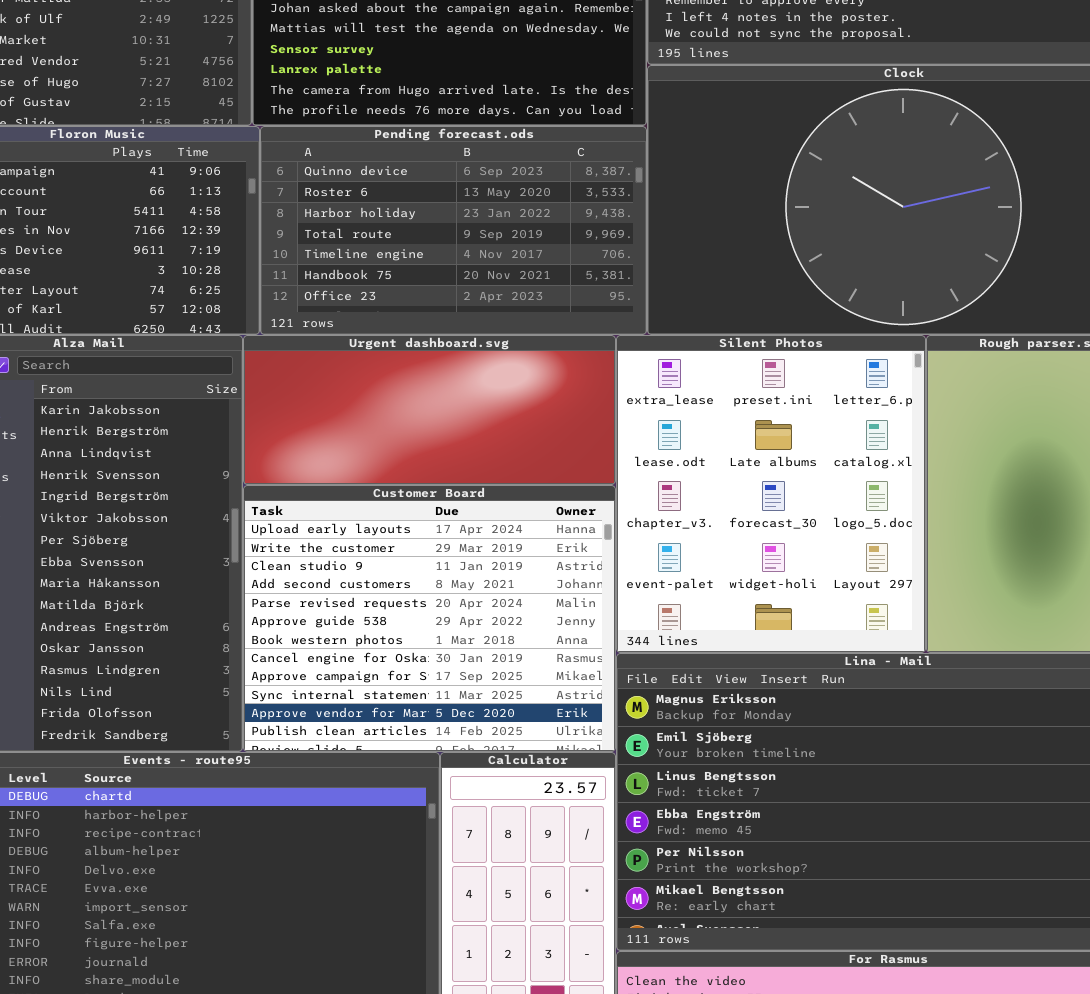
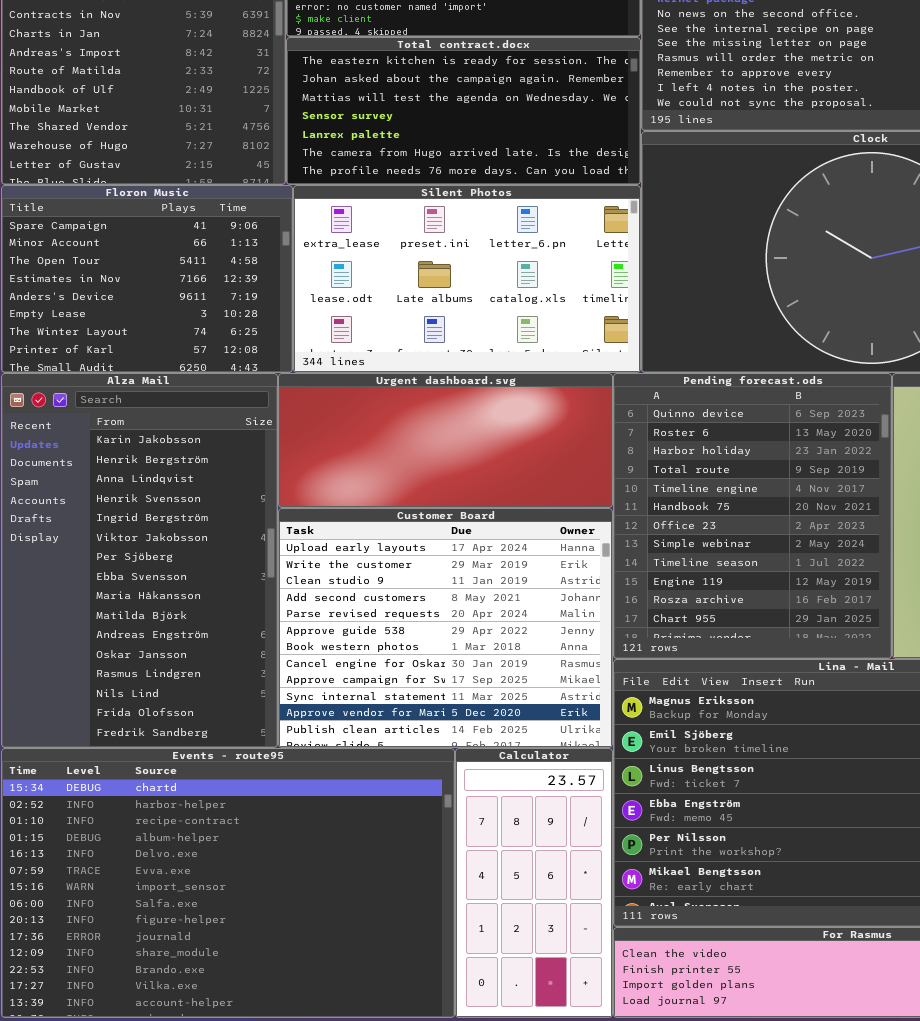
Pending forecast.ods: [260,126,647,335] -> [613,373,892,659], moved, resized
Silent Photos: [616,335,926,653] -> [293,185,641,373], moved, resized

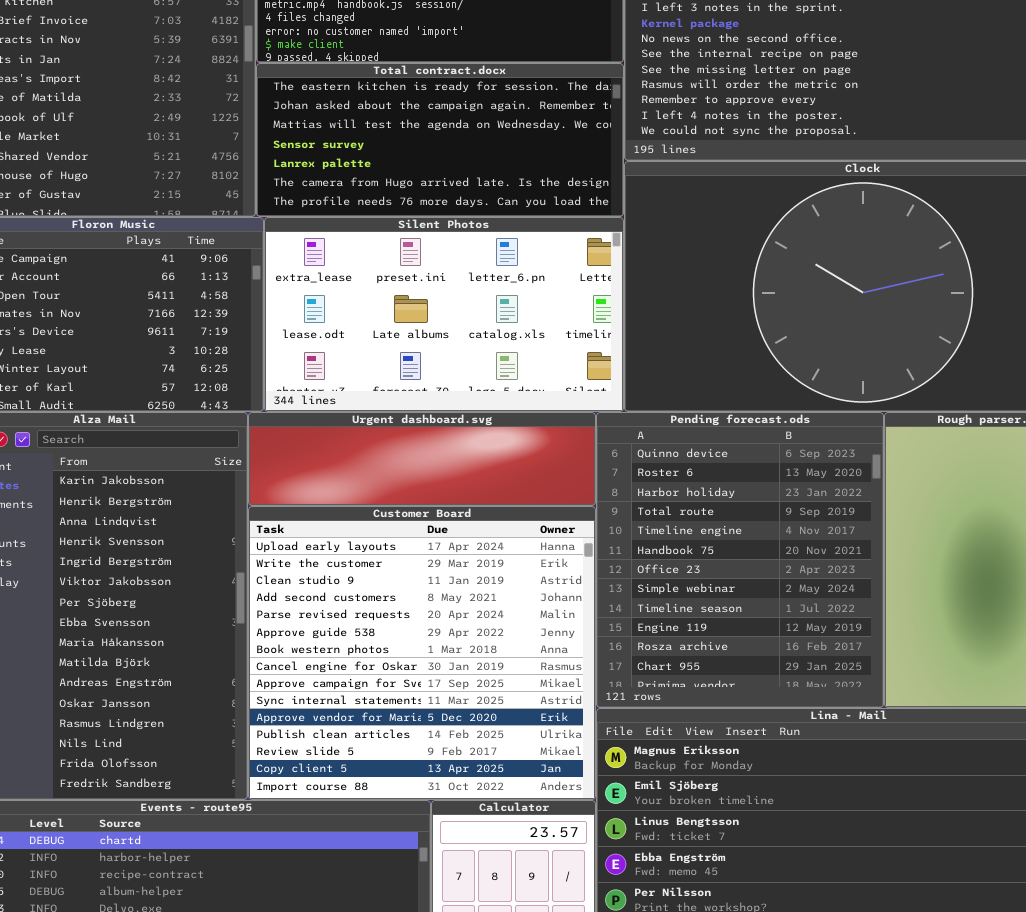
Urgent dashboard.svg: [278,373,613,508] -> [248,412,596,506], resized
Customer Board: [278,508,613,748] -> [248,506,596,800], resized

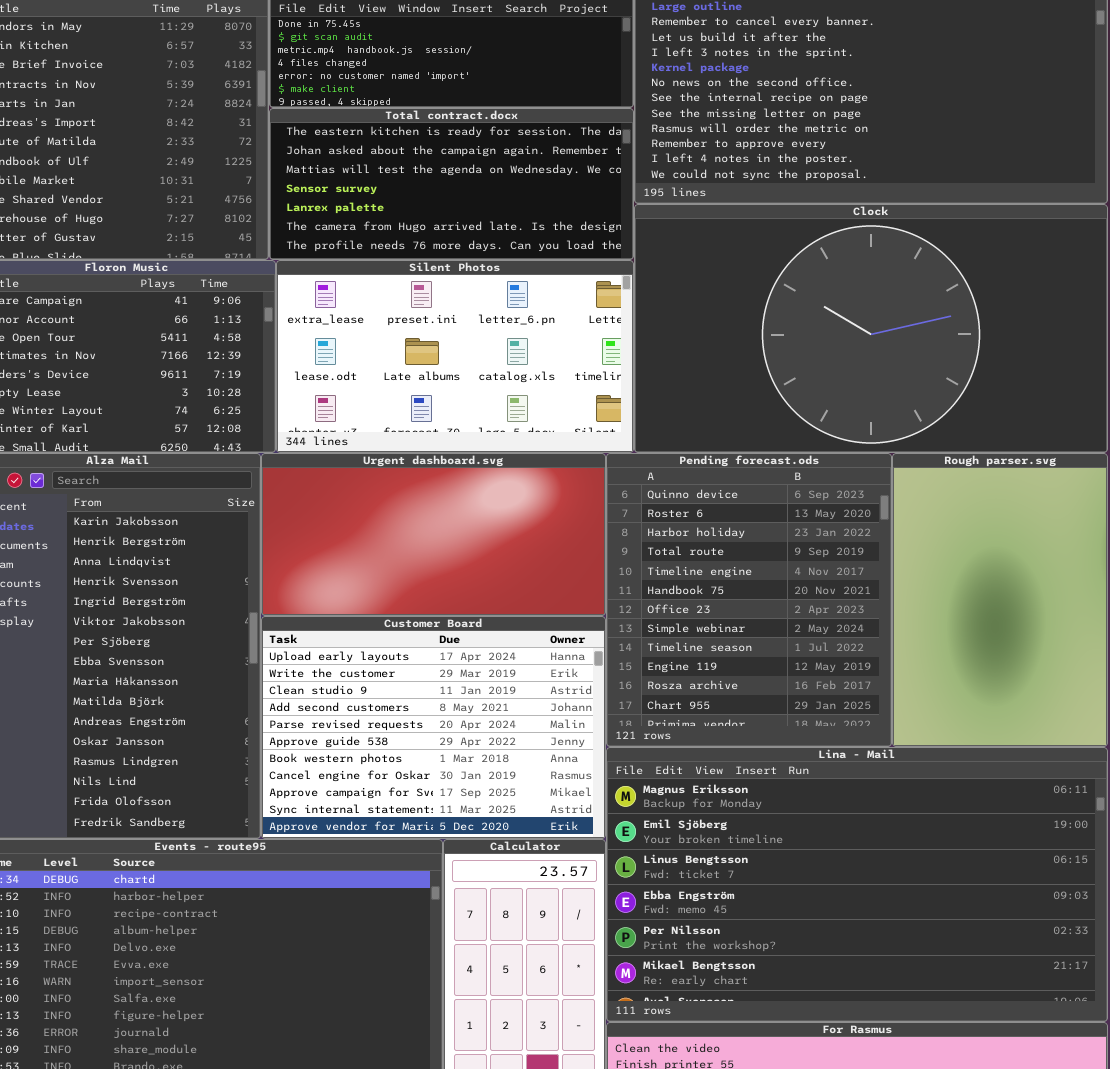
Urgent dashboard.svg: [248,412,596,506] -> [261,453,606,616], resized
Customer Board: [248,506,596,800] -> [261,616,606,839], resized

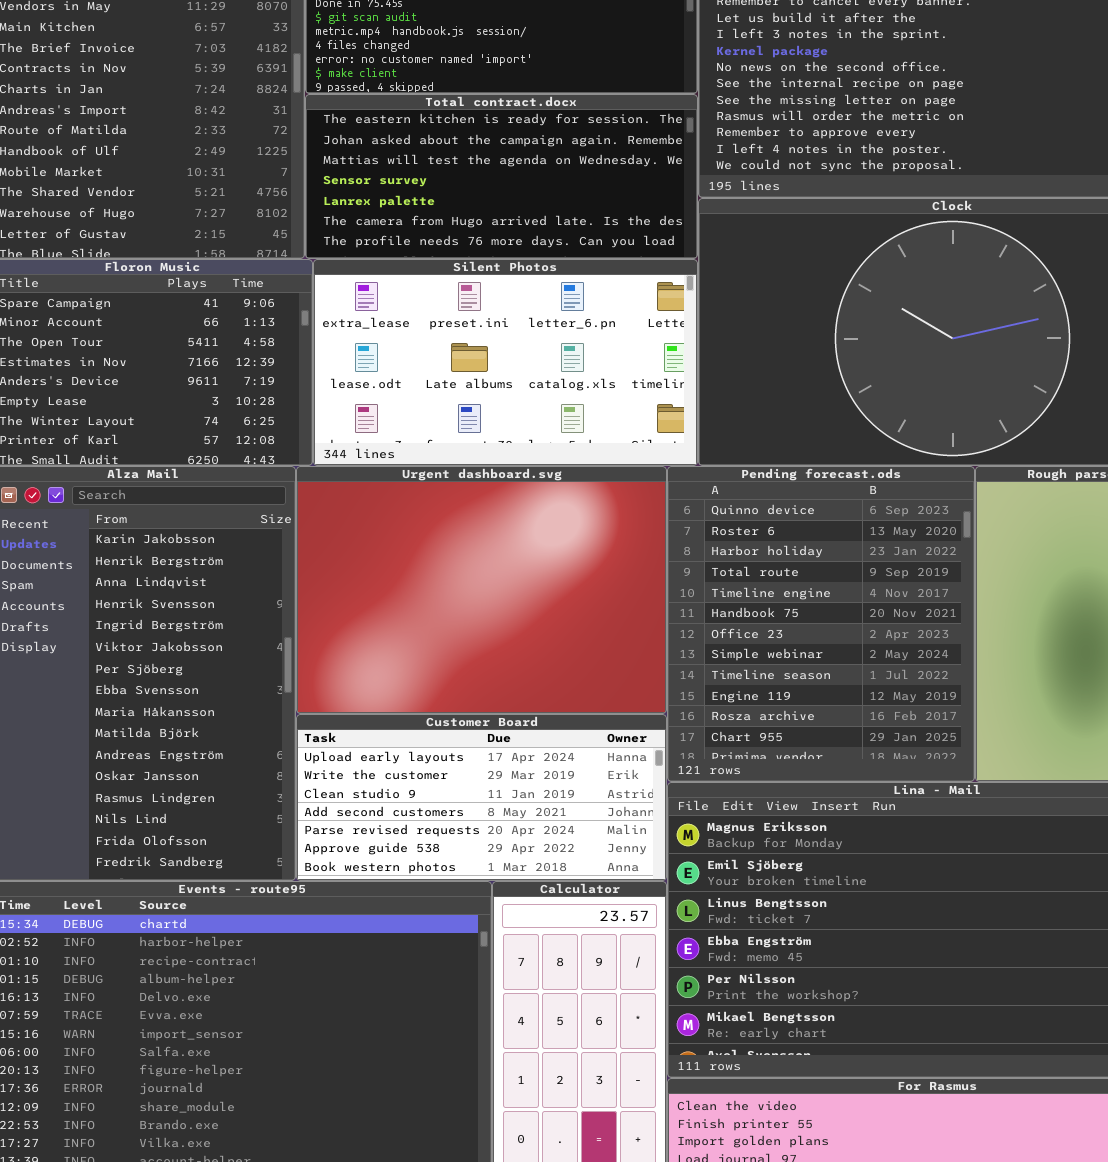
Urgent dashboard.svg: [261,453,606,616] -> [296,466,667,714], resized
Customer Board: [261,616,606,839] -> [296,714,667,881], resized

